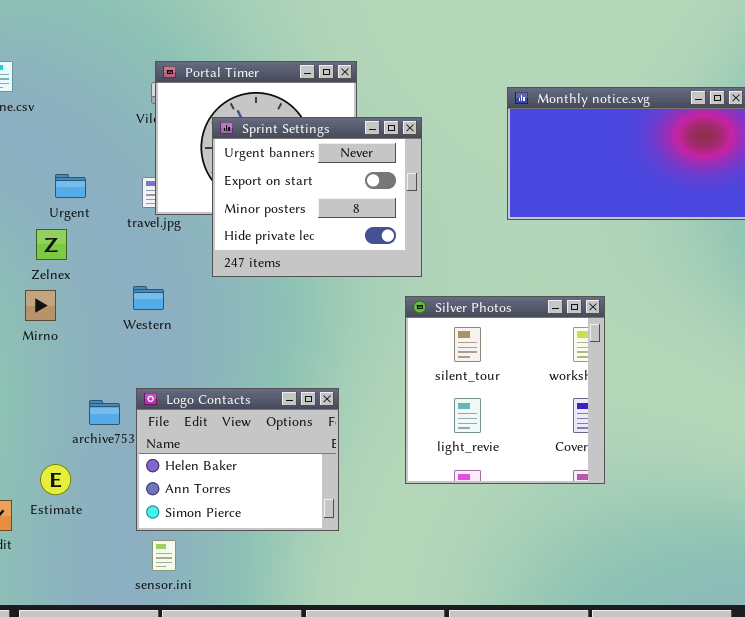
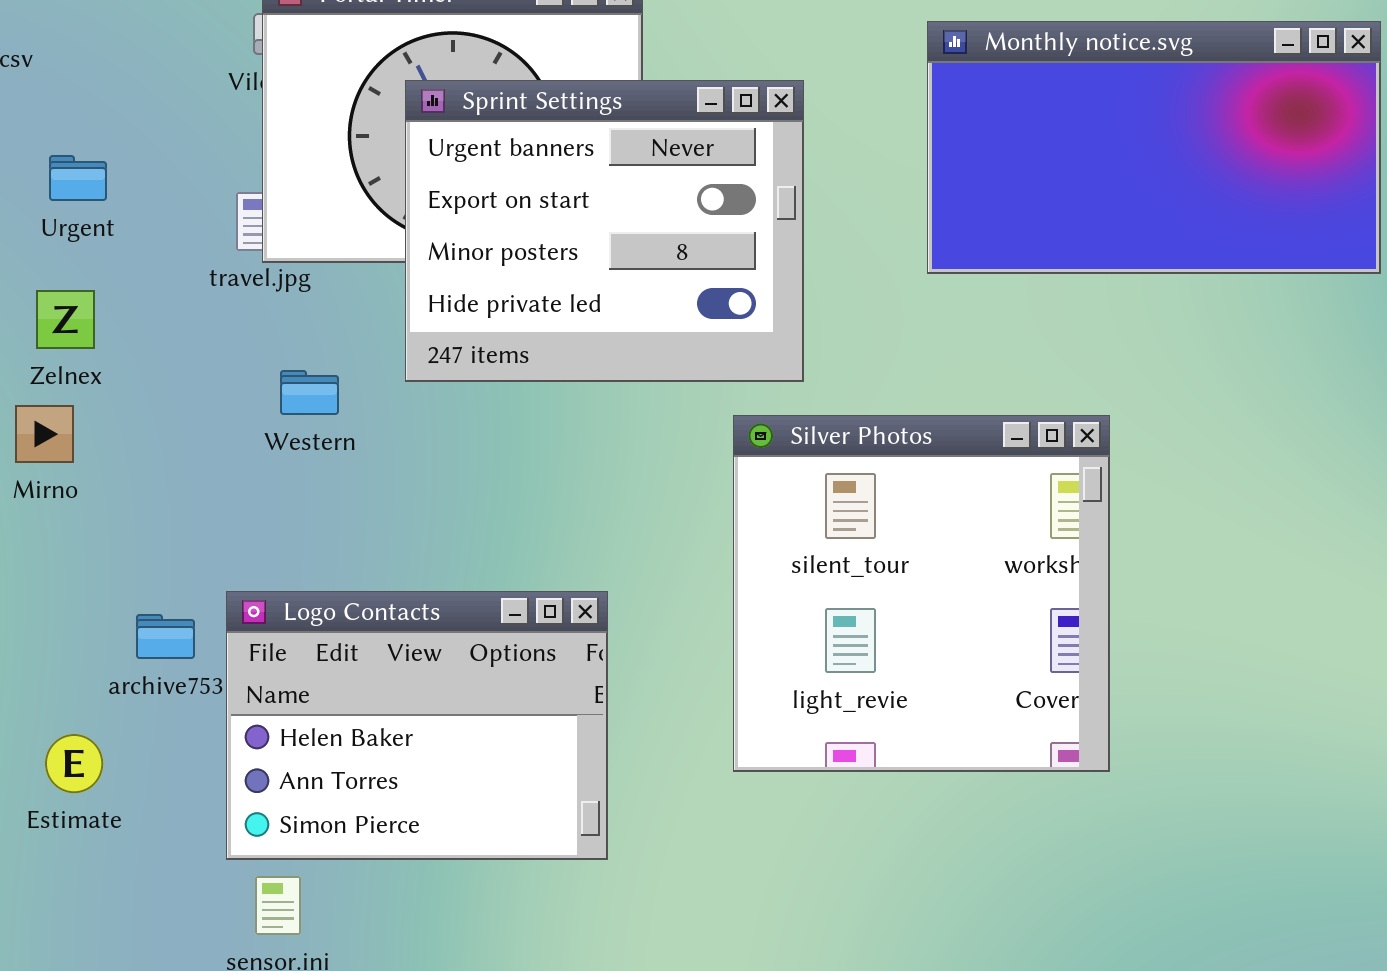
Sprint Settings: [212,117,422,277] -> [405,80,804,382], moved
Urgent: [55,174,86,198] -> [49,155,107,201], moved
Western: [133,286,164,310] -> [280,370,339,415], moved

